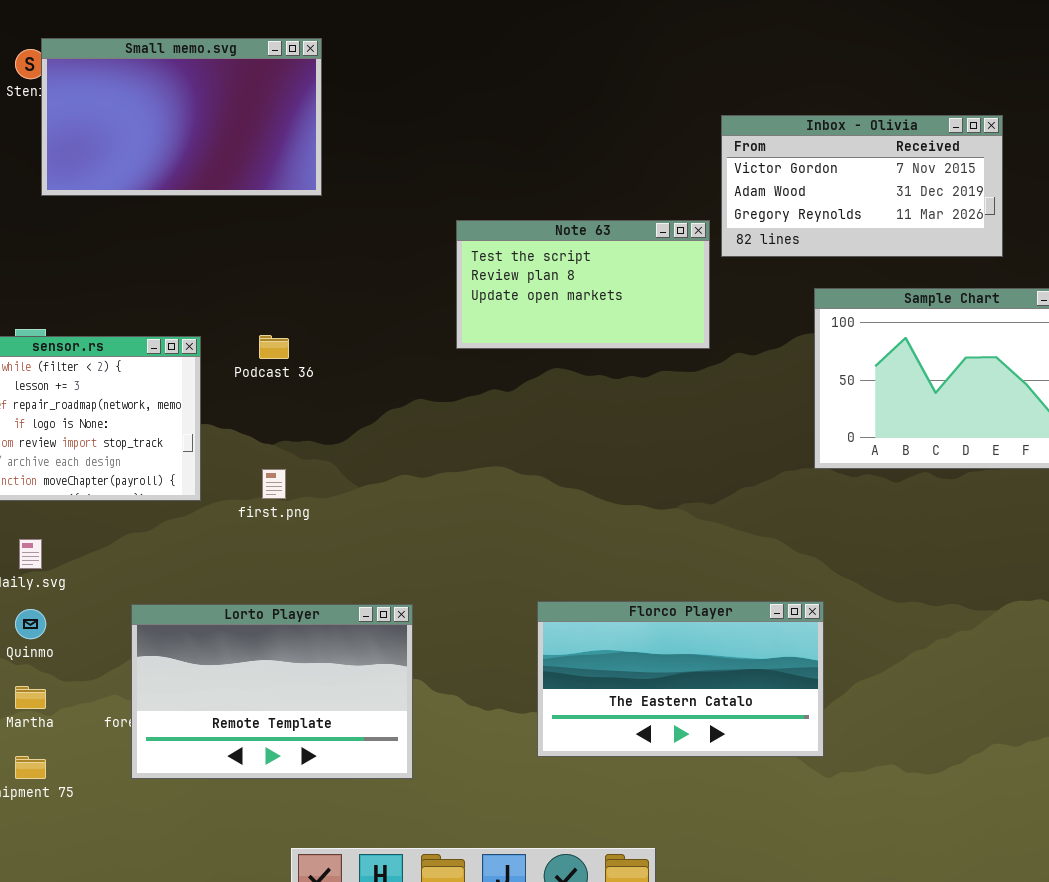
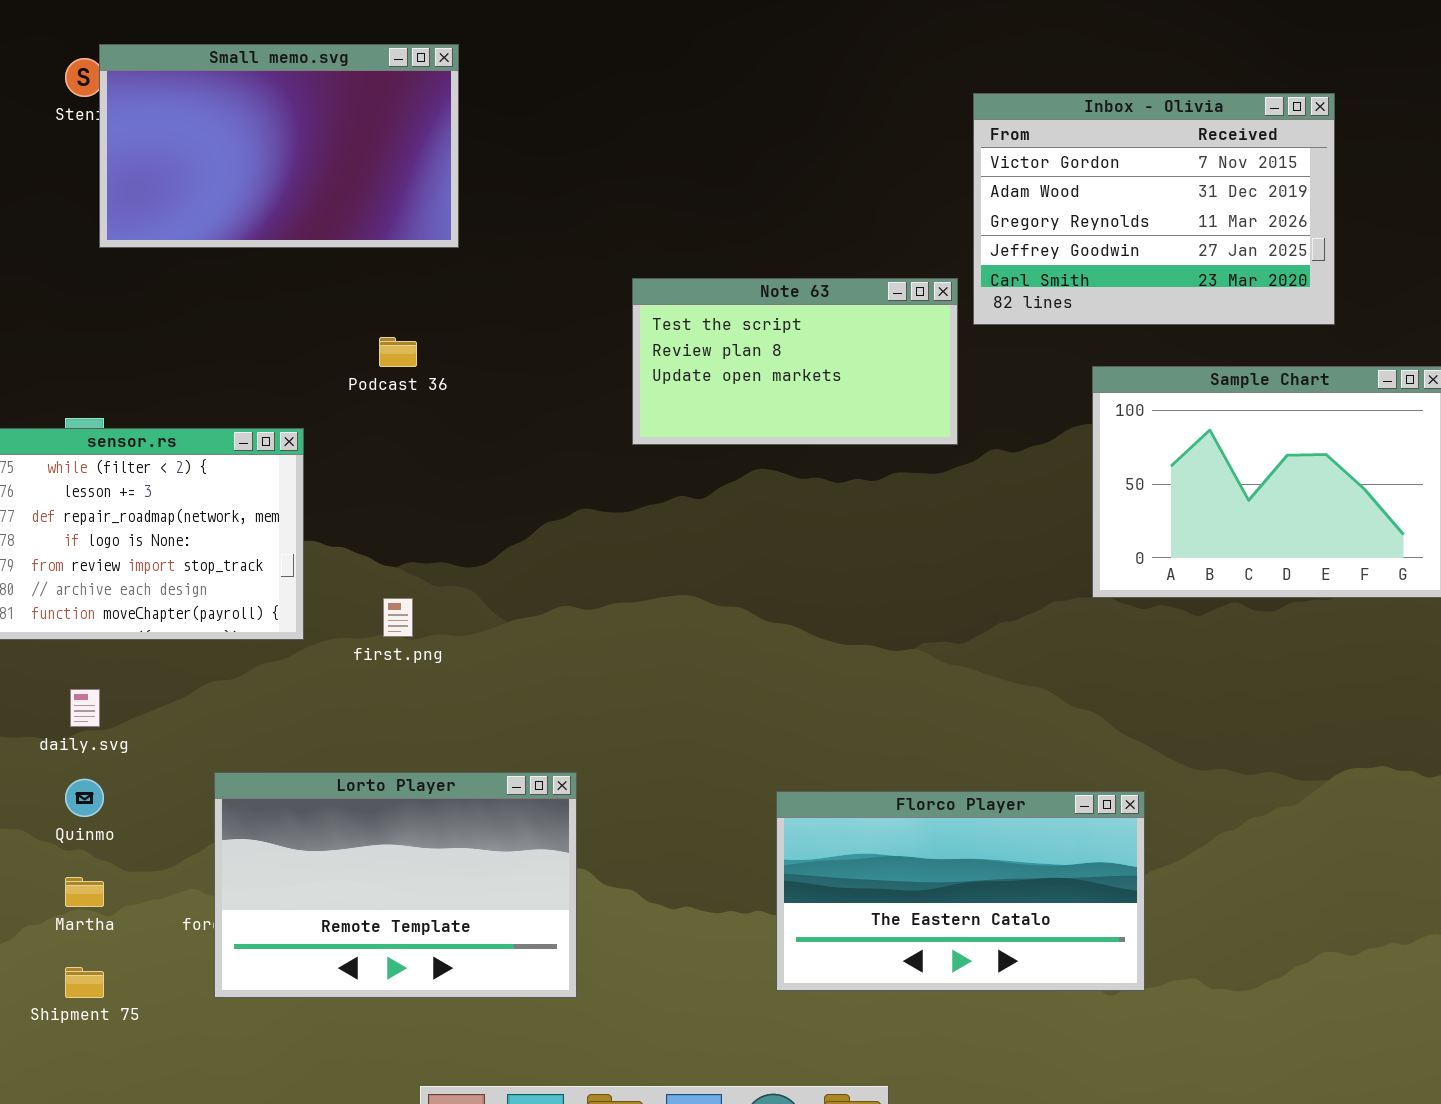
Inbox - Olivia: [721,115,1003,257] -> [973,93,1335,325], resized
Podcast 36: [259,335,289,359] -> [379,337,417,367], moved
Florco Player: [537,601,824,757] -> [776,791,1145,991], moved

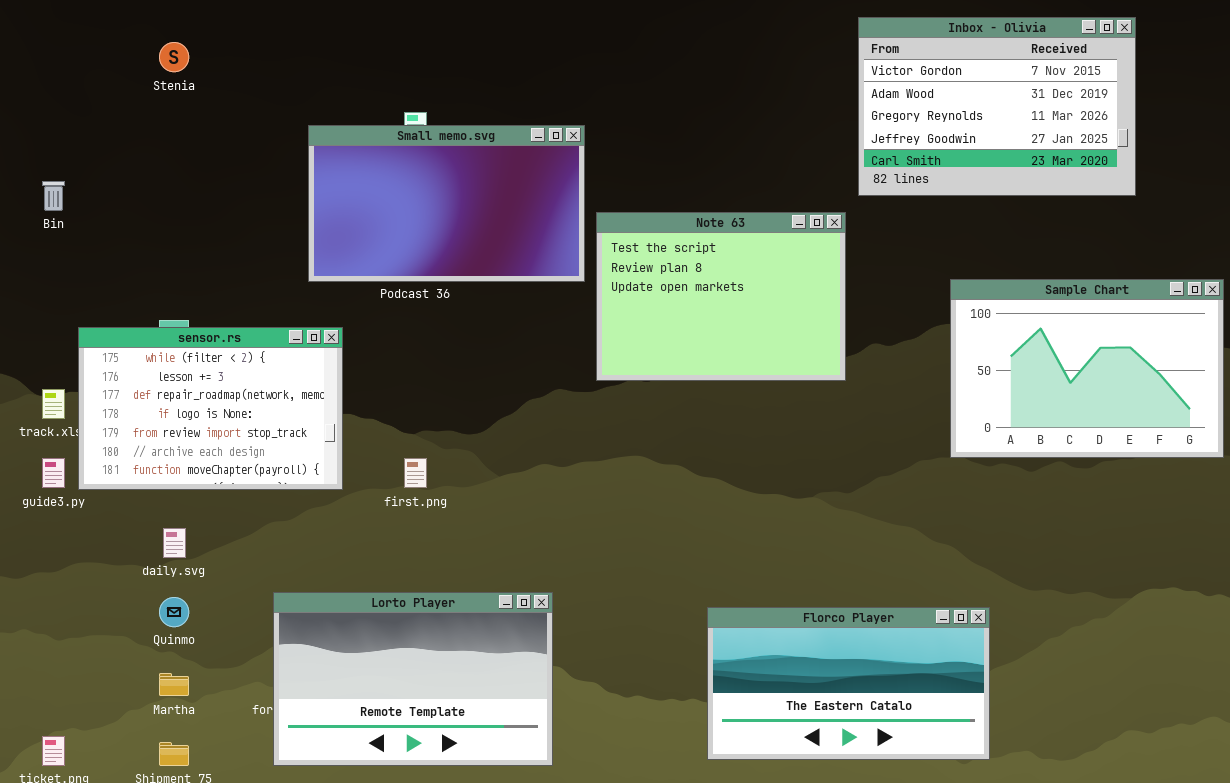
Small memo.svg: [99,44,459,248] -> [308,125,585,282], moved
Inbox - Olivia: [973,93,1335,325] -> [858,17,1136,196], moved
Note 63: [632,278,958,445] -> [596,212,846,381], resized

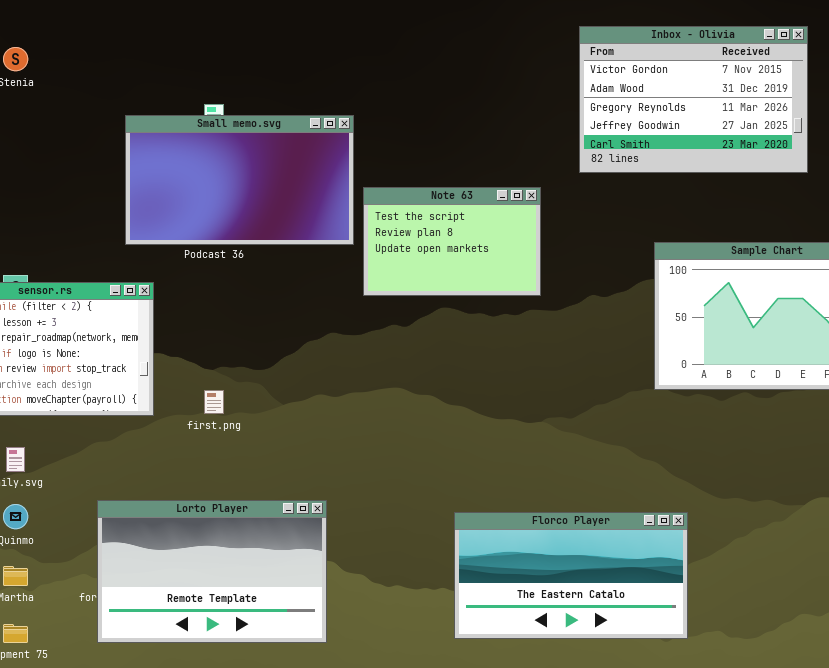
Note 63: [596,212,846,381] -> [363,187,541,296], resized

